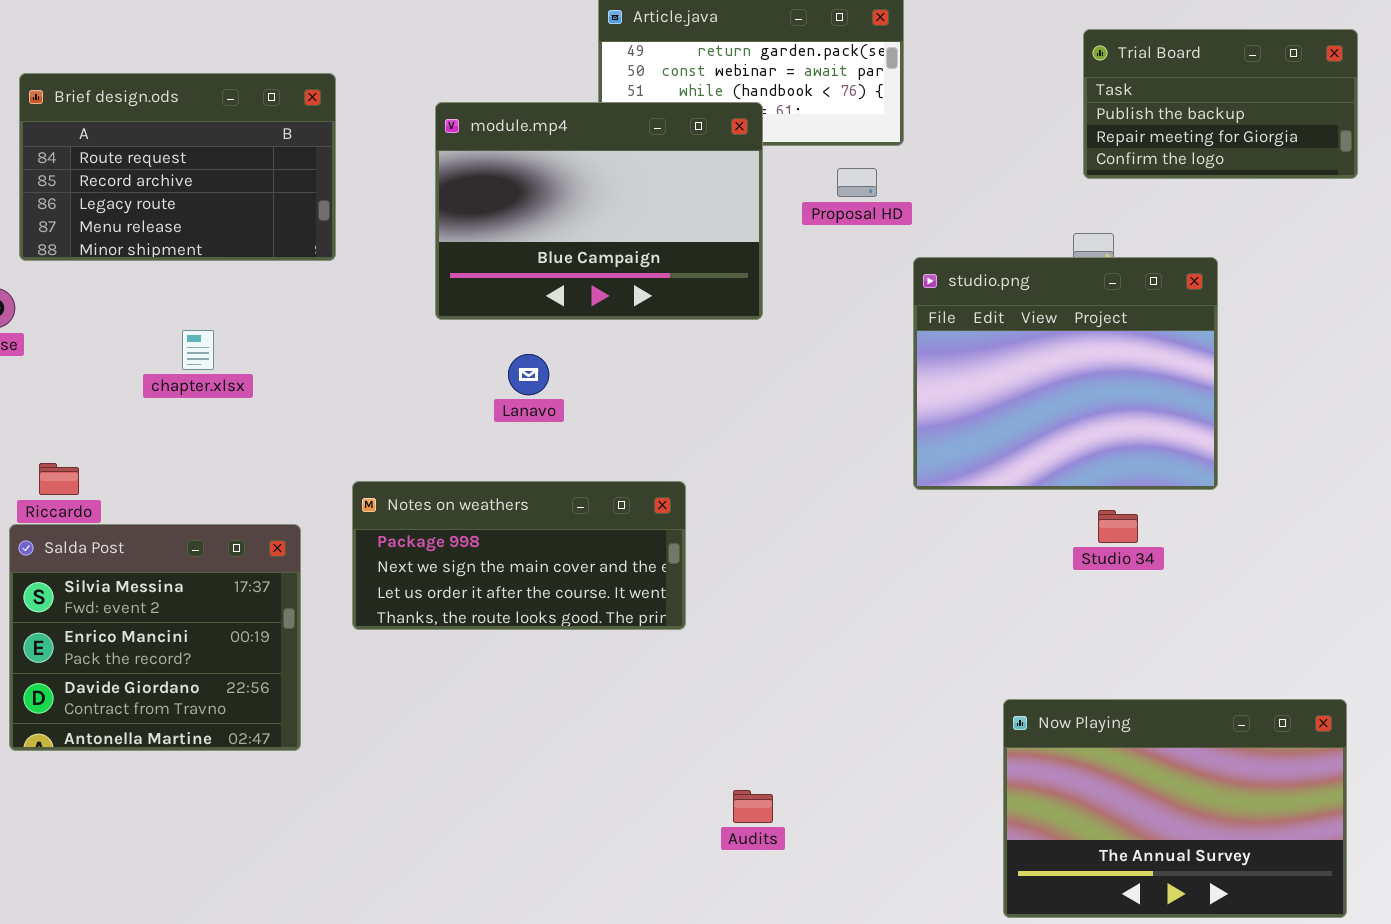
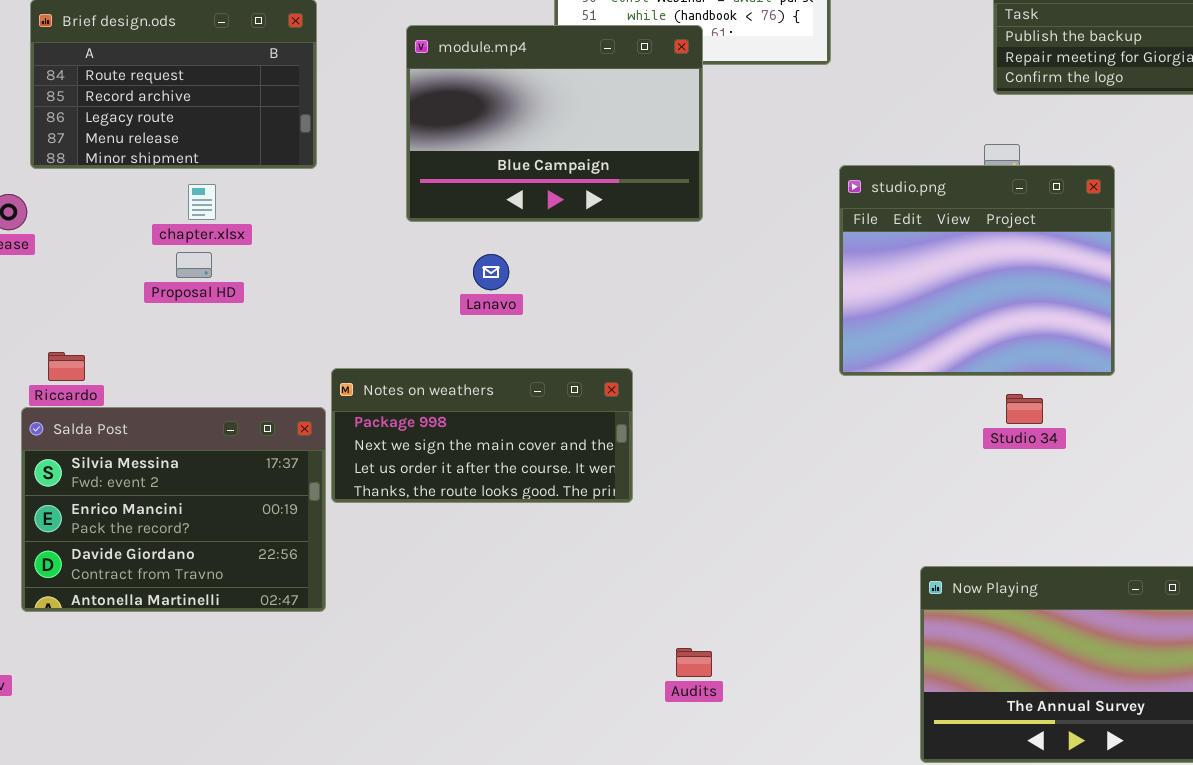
Proposal HD: [837,168,877,197] -> [176,252,212,278], moved
chapter.xlsx: [182,330,214,370] -> [188,184,216,220], moved
Salda Post: [9,524,301,751] -> [21,407,326,612], resized

